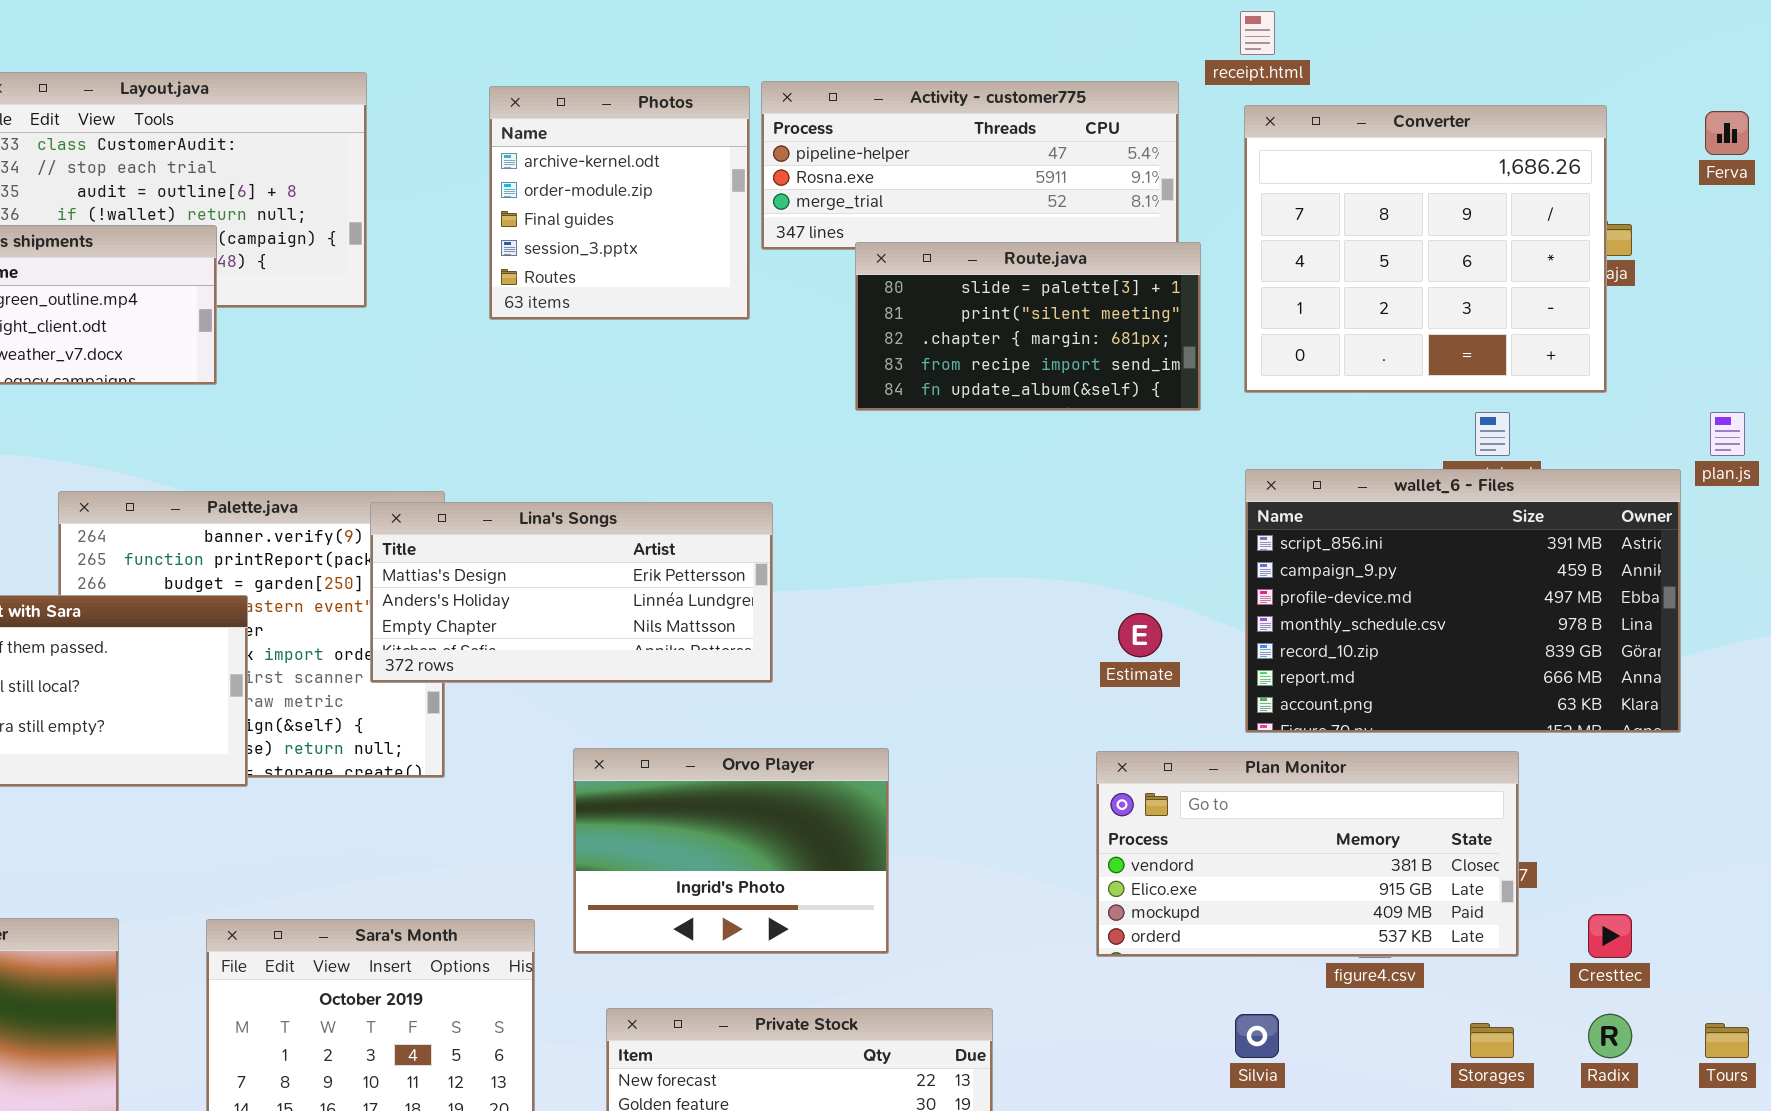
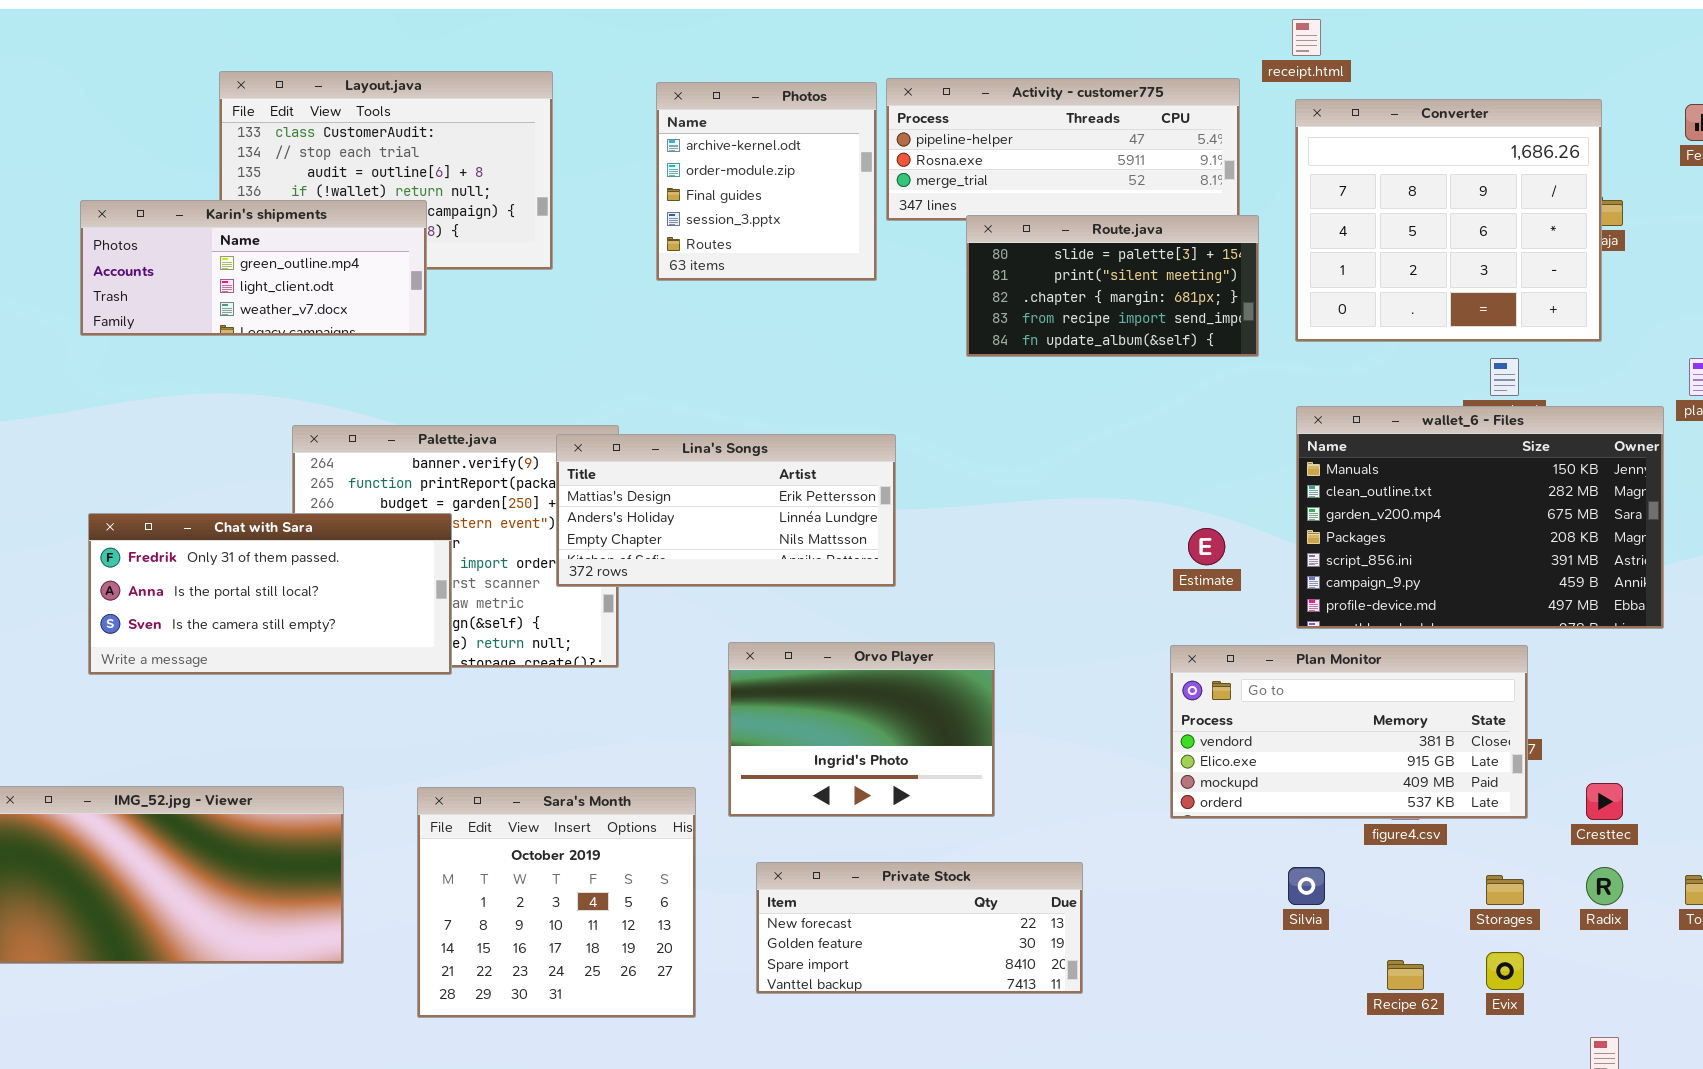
wallet_6 - Files: [1245,469,1681,733] -> [1296,406,1664,629], scrolled up 4 rows

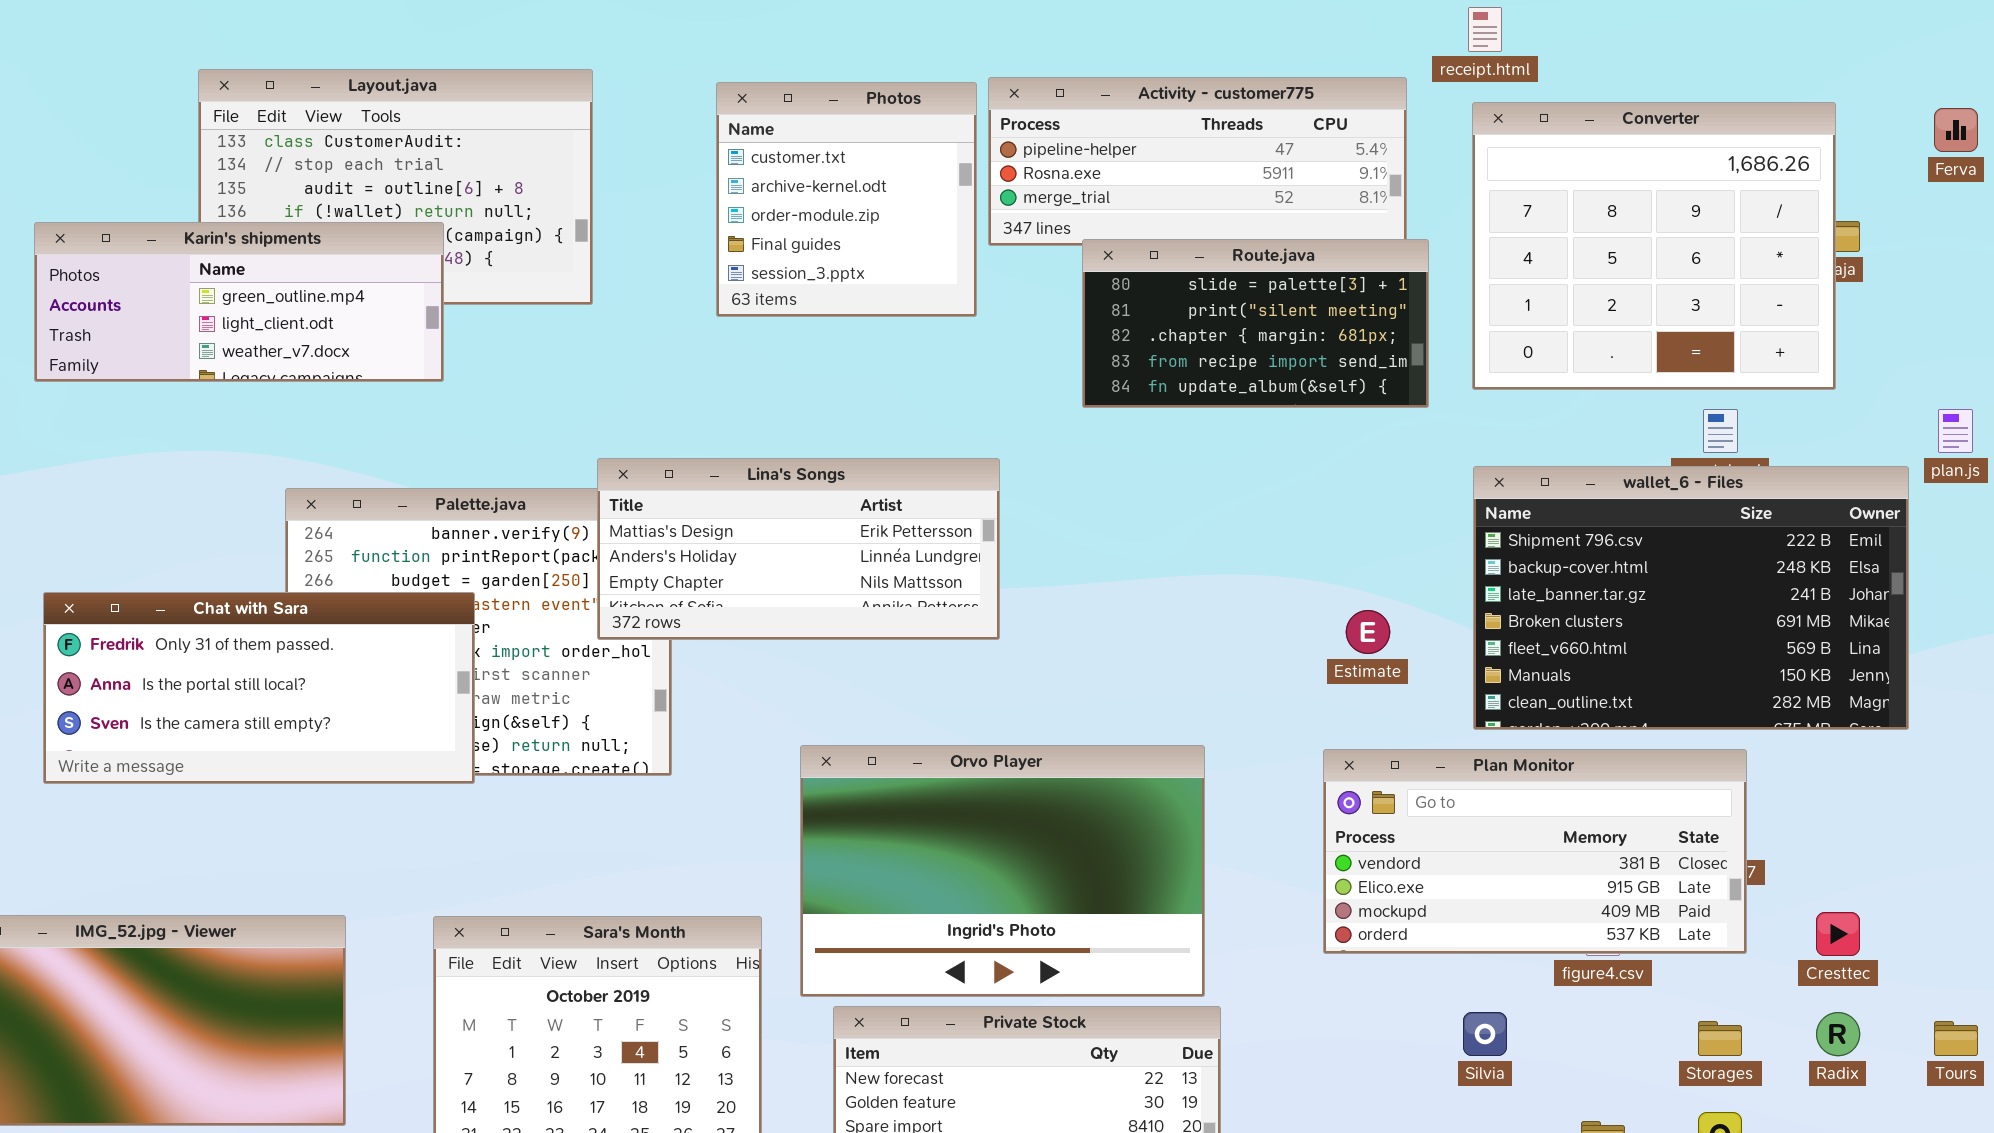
Photos: [656,82,877,281] -> [716,82,977,317], scrolled up 1 row
wallet_6 - Files: [1296,406,1664,629] -> [1473,466,1909,730], scrolled up 5 rows
Lina's Songs: [556,434,896,587] -> [597,458,1000,640], moved
Orvo Player: [728,642,995,817] -> [800,745,1205,997], resized

